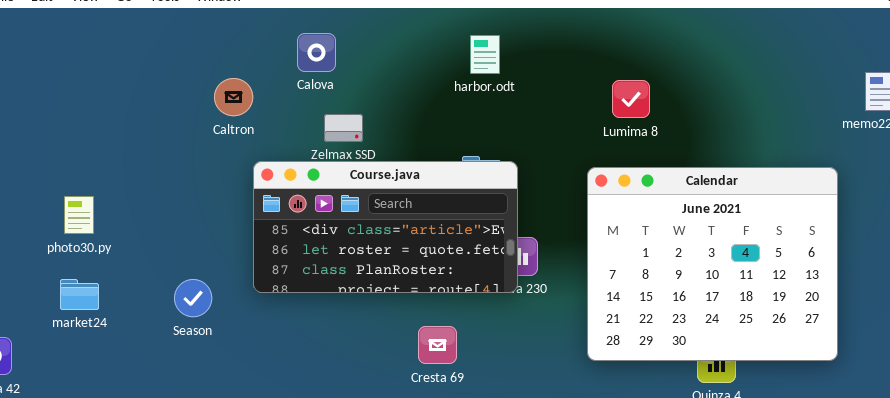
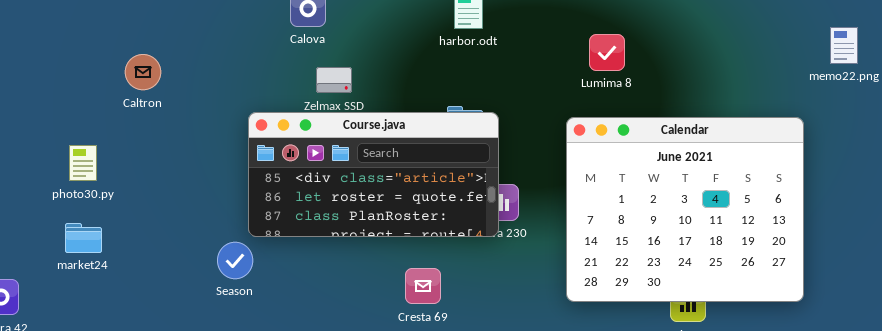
Caltron: [214,78,253,116] -> [125,54,161,90], moved
Season: [174,279,212,317] -> [217,242,253,279], moved

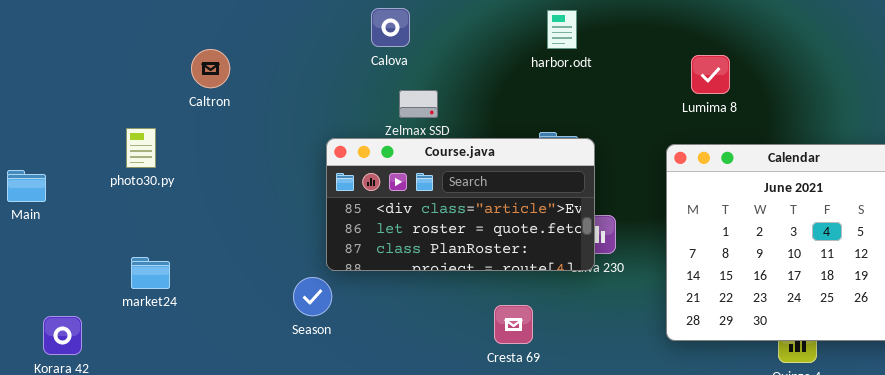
Caltron: [125,54,161,90] -> [191,49,230,88], moved
photo30.py: [69,145,97,181] -> [126,128,156,168], moved

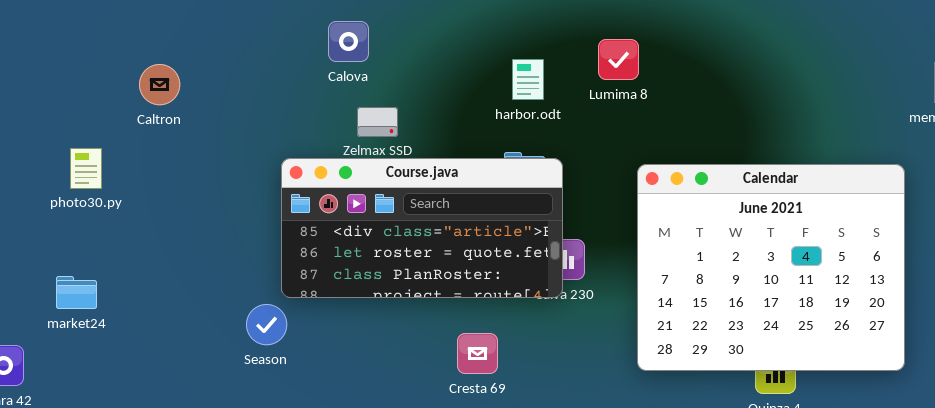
harbor.odt: [547,10,577,49] -> [512,59,544,100], moved
Lumima 8: [691,55,730,94] -> [598,39,639,80], moved
market24: [131,257,170,289] -> [56,276,97,309], moved

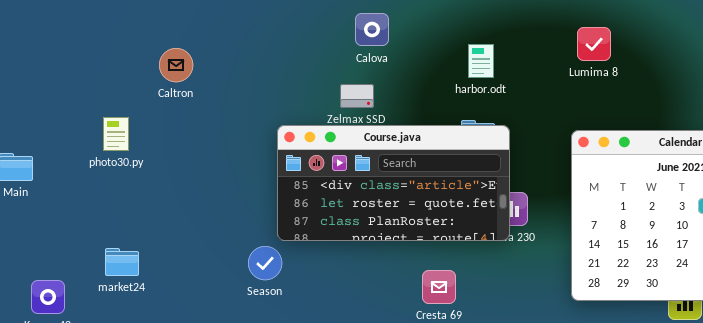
Calova: [328,21,369,62] -> [355,13,389,46], moved
Lumima 8: [598,39,639,80] -> [577,27,611,61], moved
market24: [56,276,97,309] -> [105,248,139,276], moved

